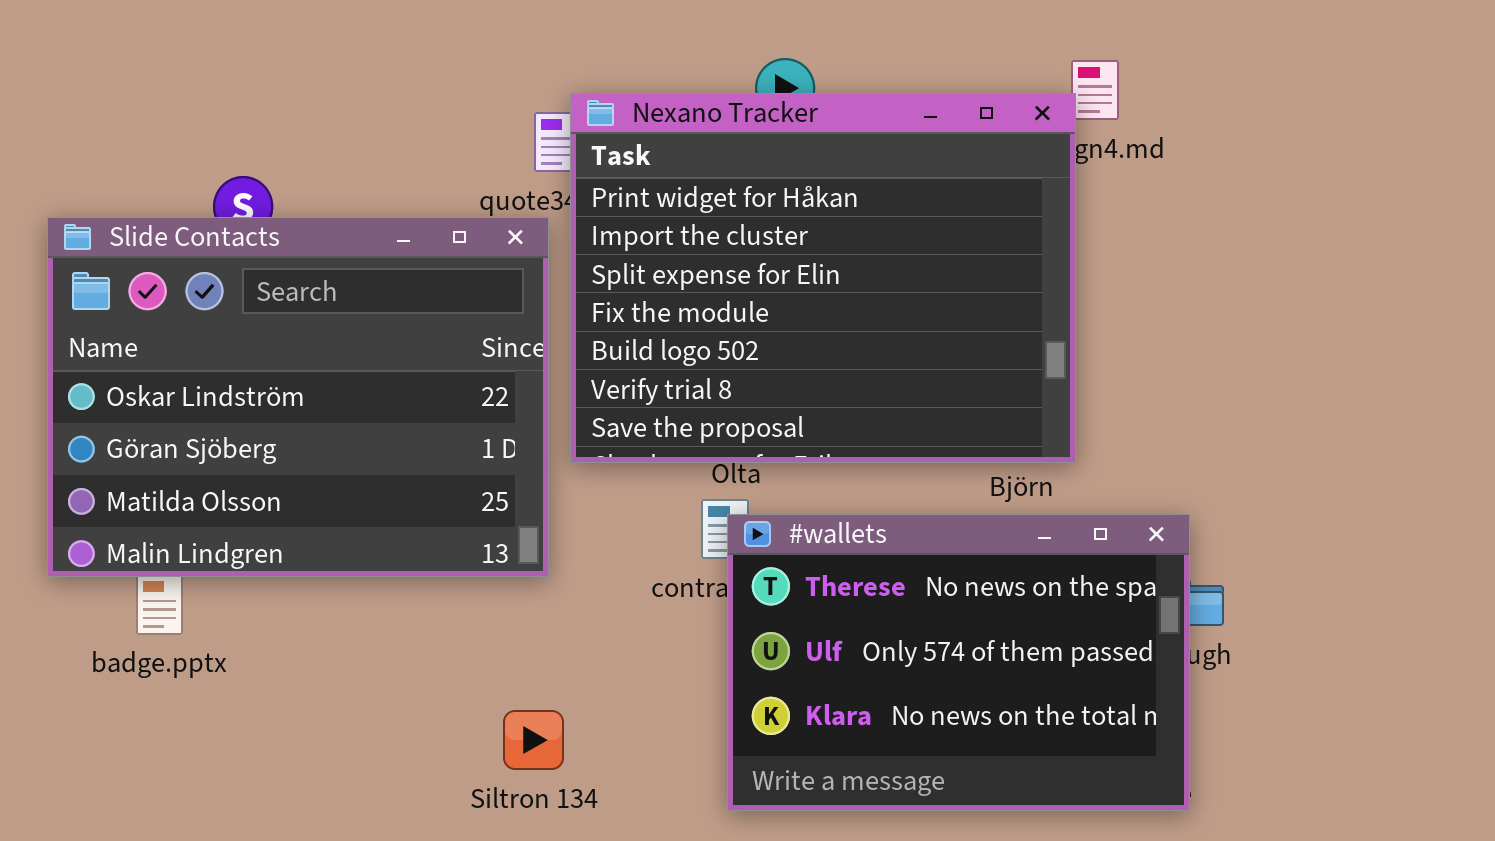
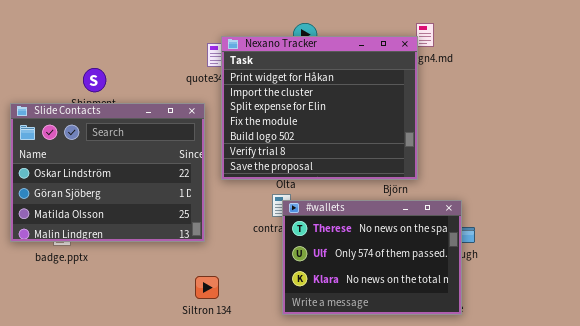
Slide Contacts: [47,217,549,577] -> [10,103,205,242], moved

